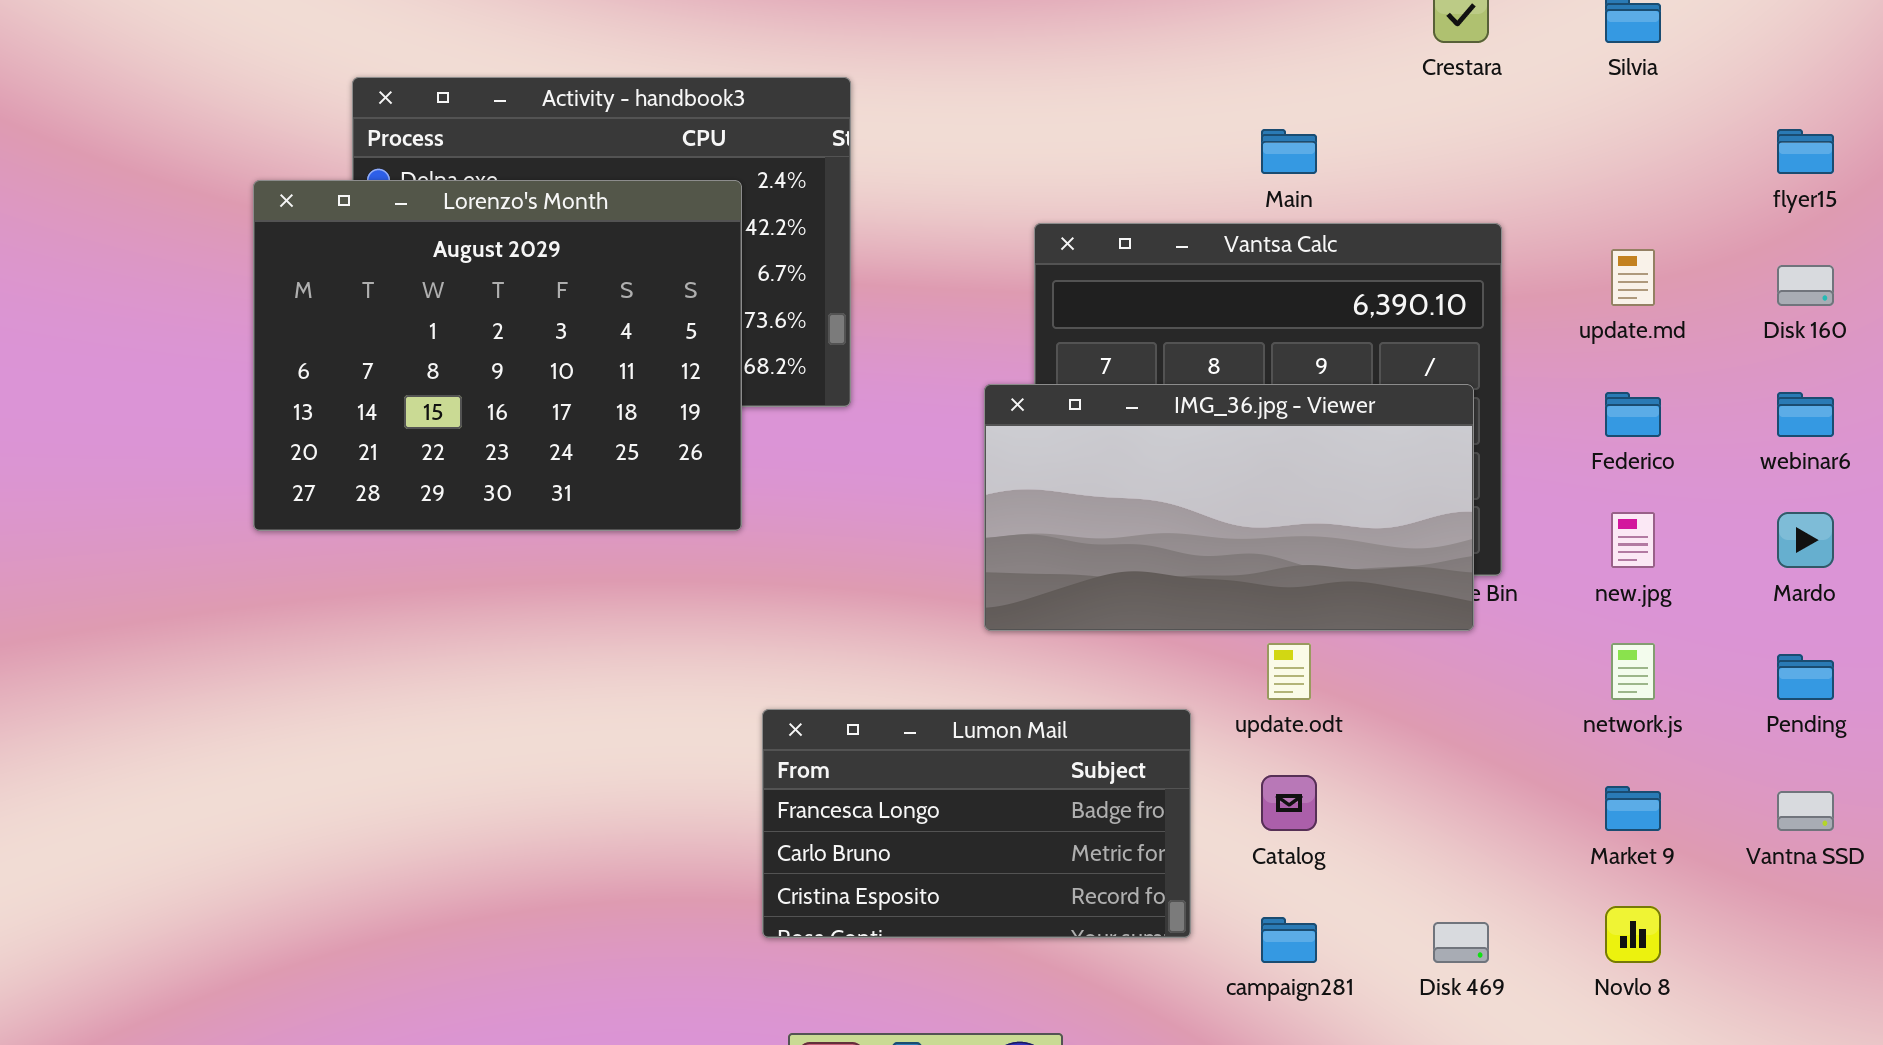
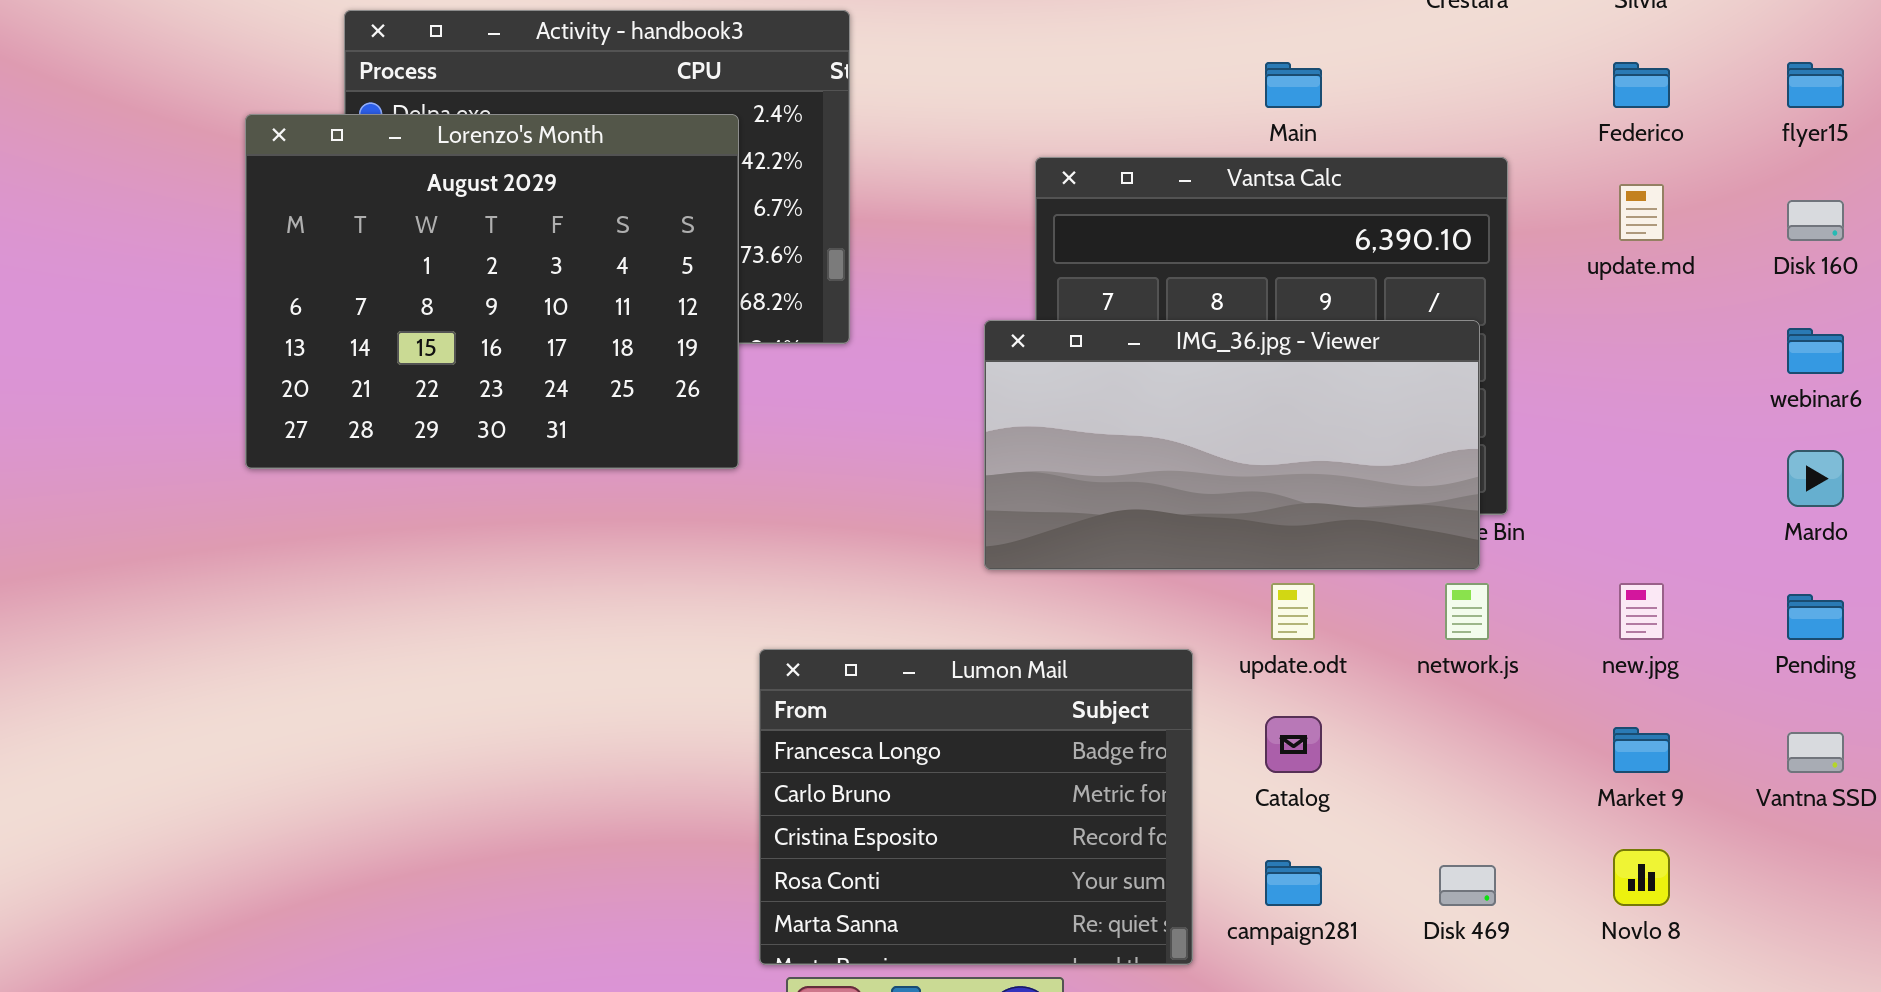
Federico: [1605,392,1661,437] -> [1613,62,1670,108], moved
new.jpg: [1611,512,1655,568] -> [1619,583,1664,640], moved
network.js: [1611,643,1655,700] -> [1445,583,1489,640], moved
Lumon Mail: [762,709,1191,938] -> [759,649,1193,965], resized

